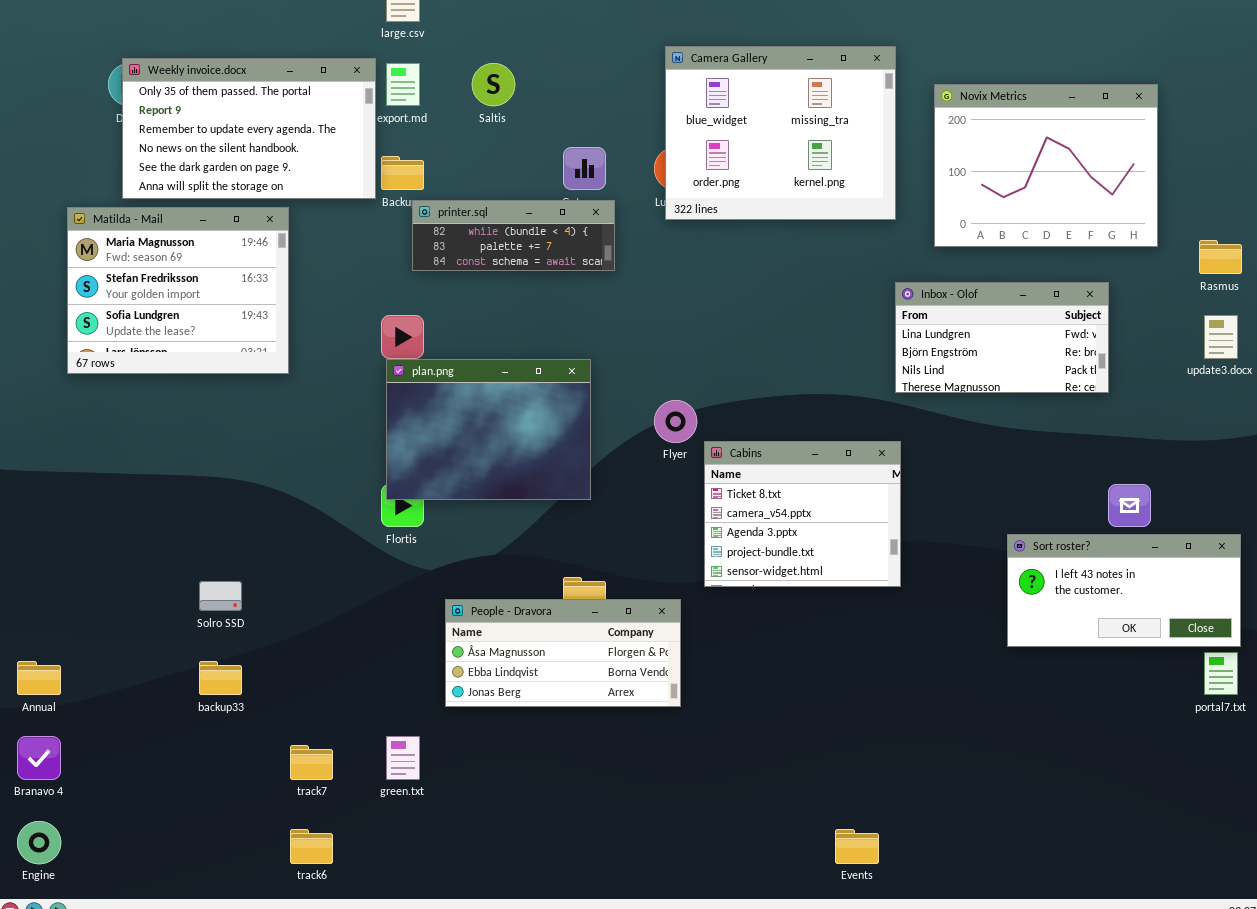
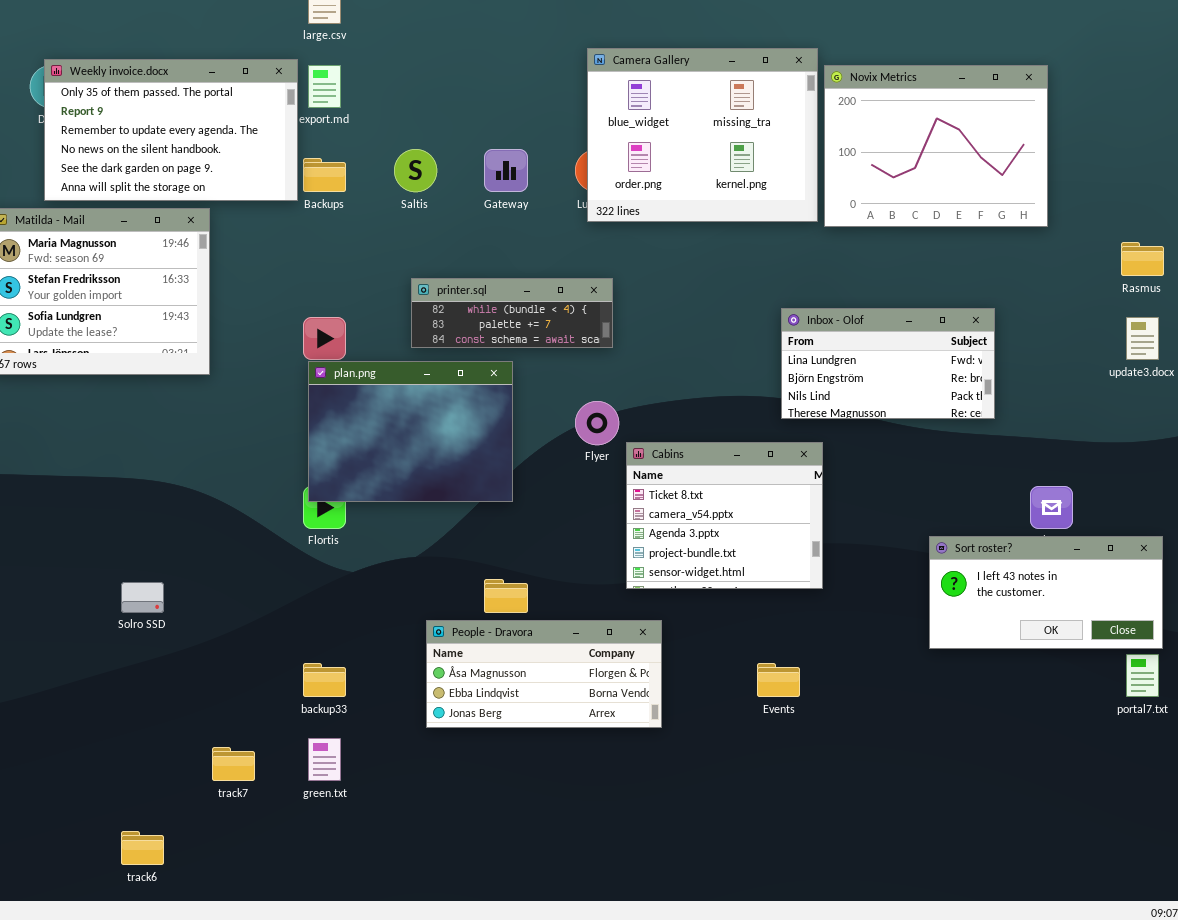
Saltis: [472,63,515,106] -> [394,149,437,192], moved
Novix Metrics: [934,84,1158,247] -> [824,65,1048,227], moved
printer.sql: [412,200,615,271] -> [411,278,613,348], moved
Inbox - Olof: [895,282,1109,393] -> [781,308,995,419], moved
People - Dravora: [445,599,681,707] -> [426,620,662,728], moved
backup33: [199,661,242,695] -> [303,663,346,697], moved
track6: [290,829,333,864] -> [121,831,164,865], moved
Events: [835,829,879,864] -> [757,663,800,697], moved

